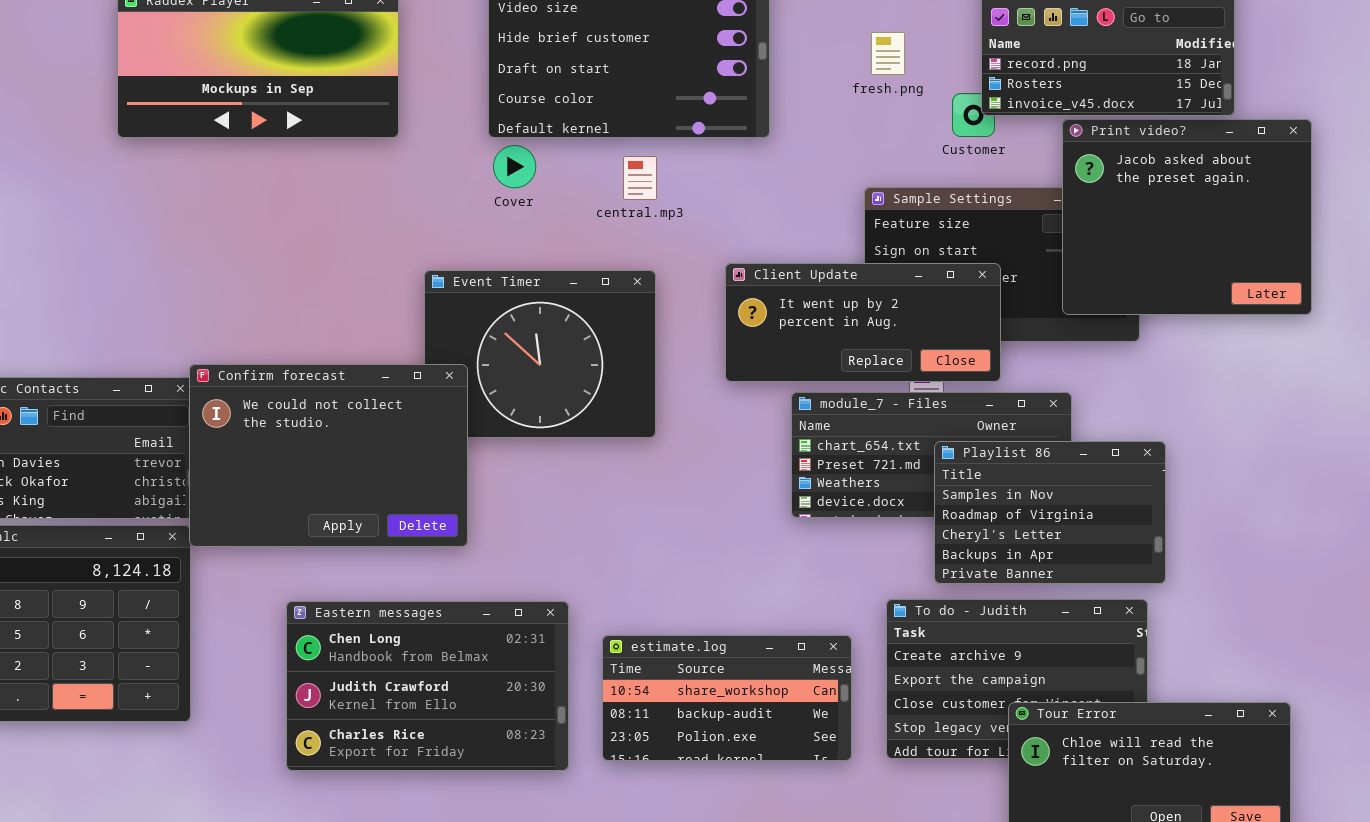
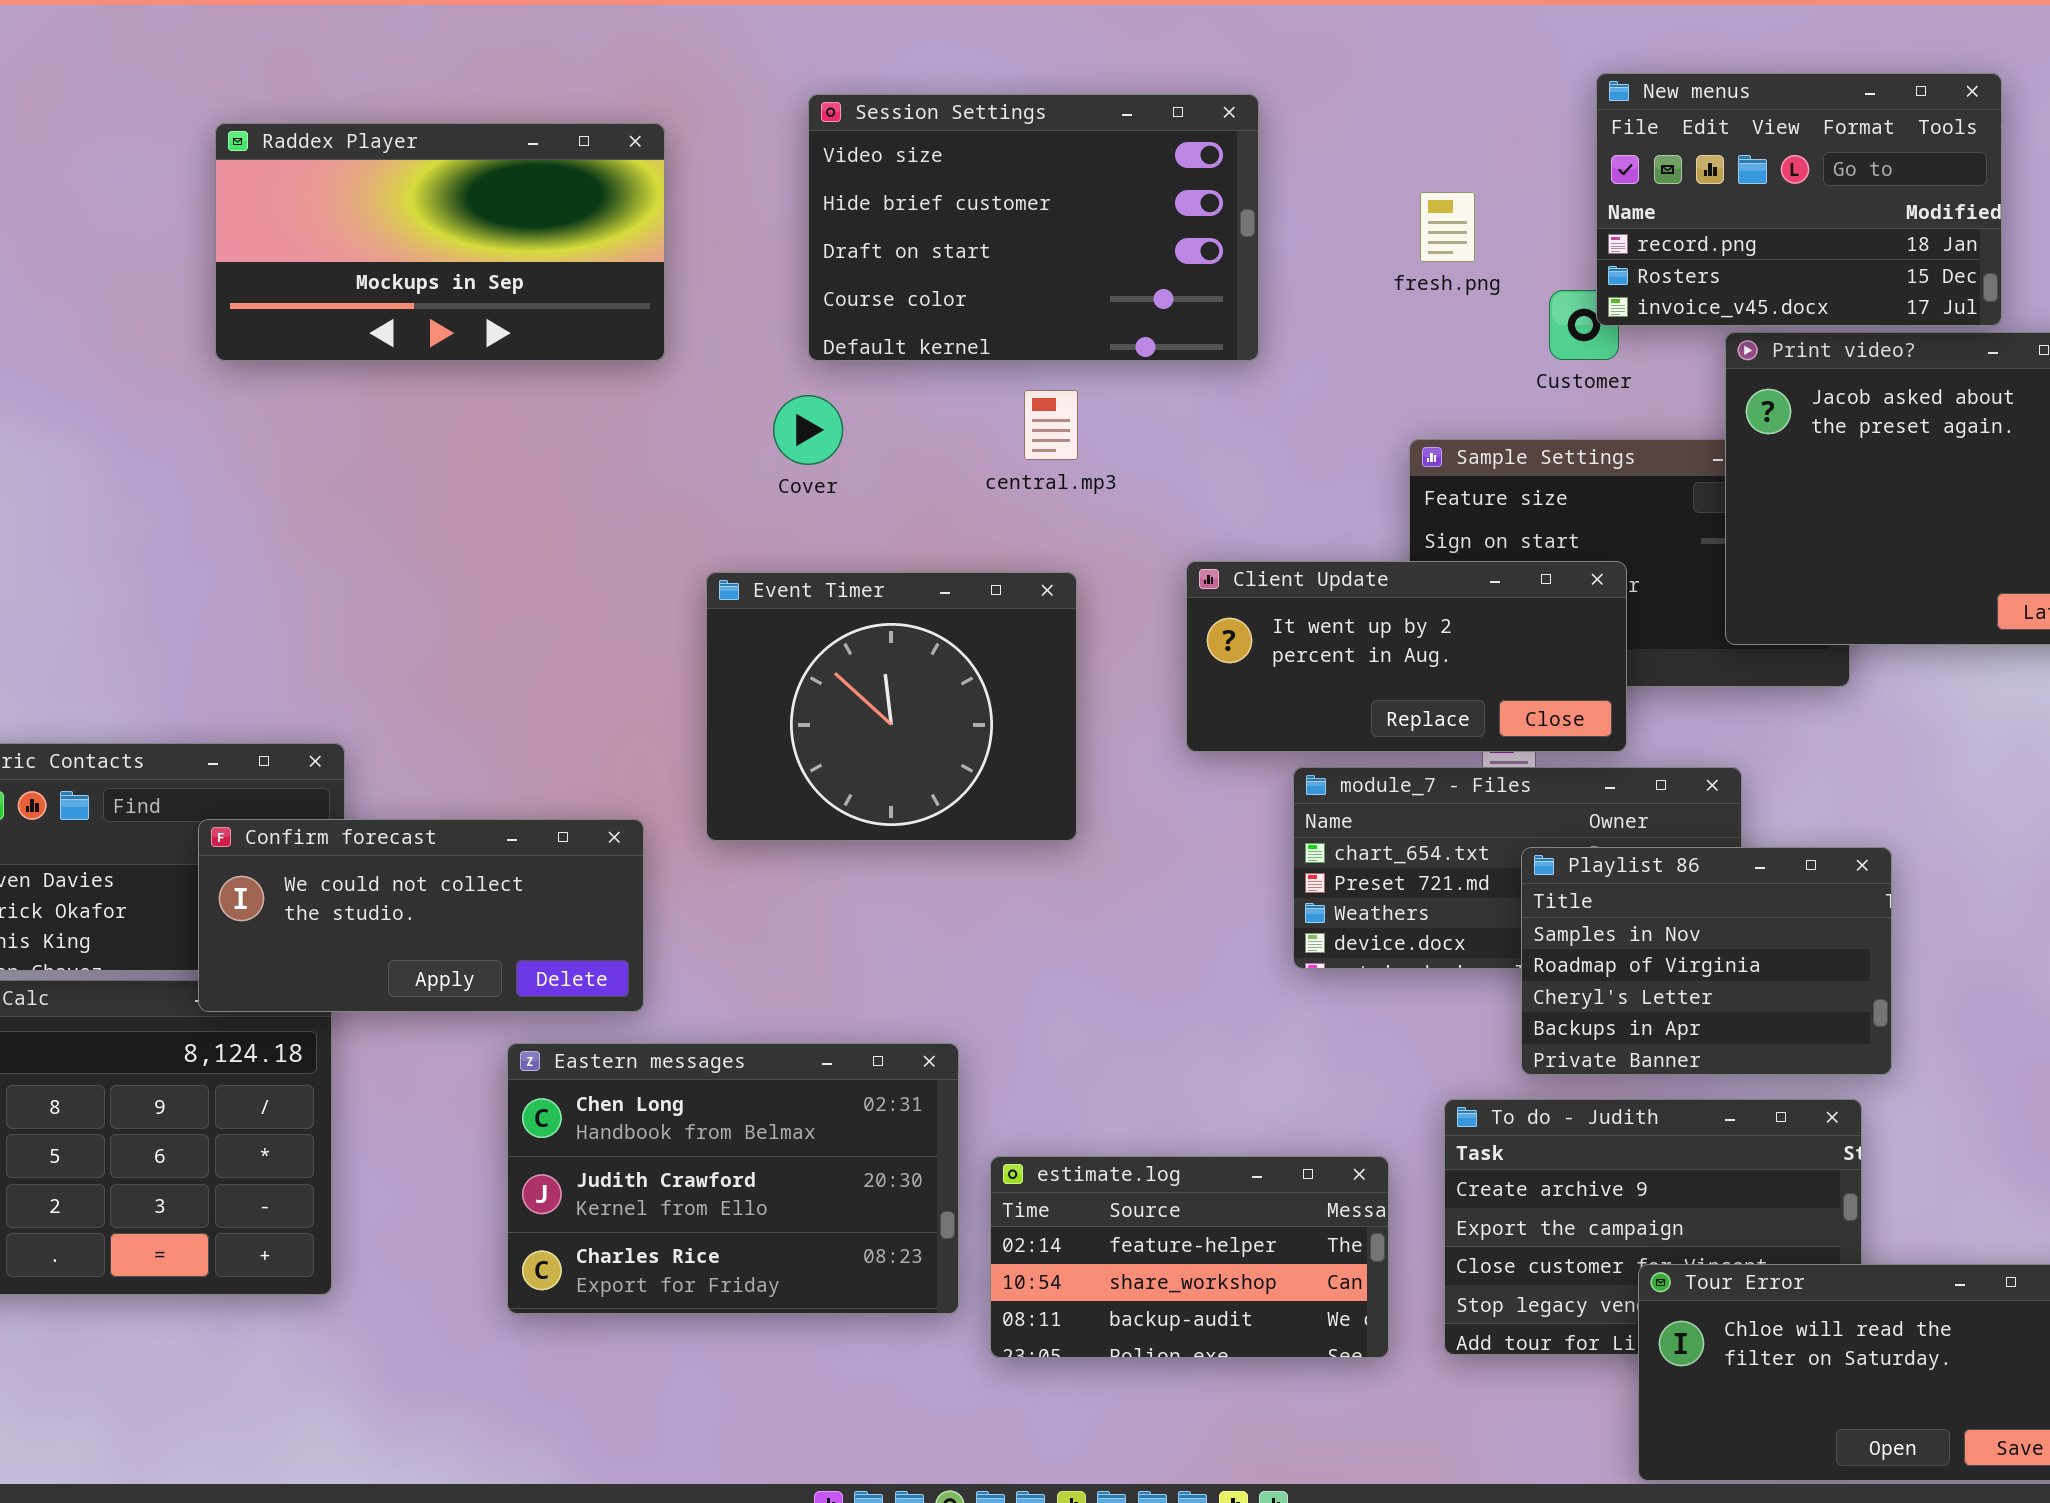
Cover: [493,145,536,188] -> [773,395,843,465], moved
Confirm forecast: [189,364,468,547] -> [198,819,644,1012], moved, resized
Eastern messages: [286,601,569,771] -> [507,1043,959,1314], moved
estimate.log: [602,635,852,761] -> [990,1156,1389,1358], scrolled up 1 row

